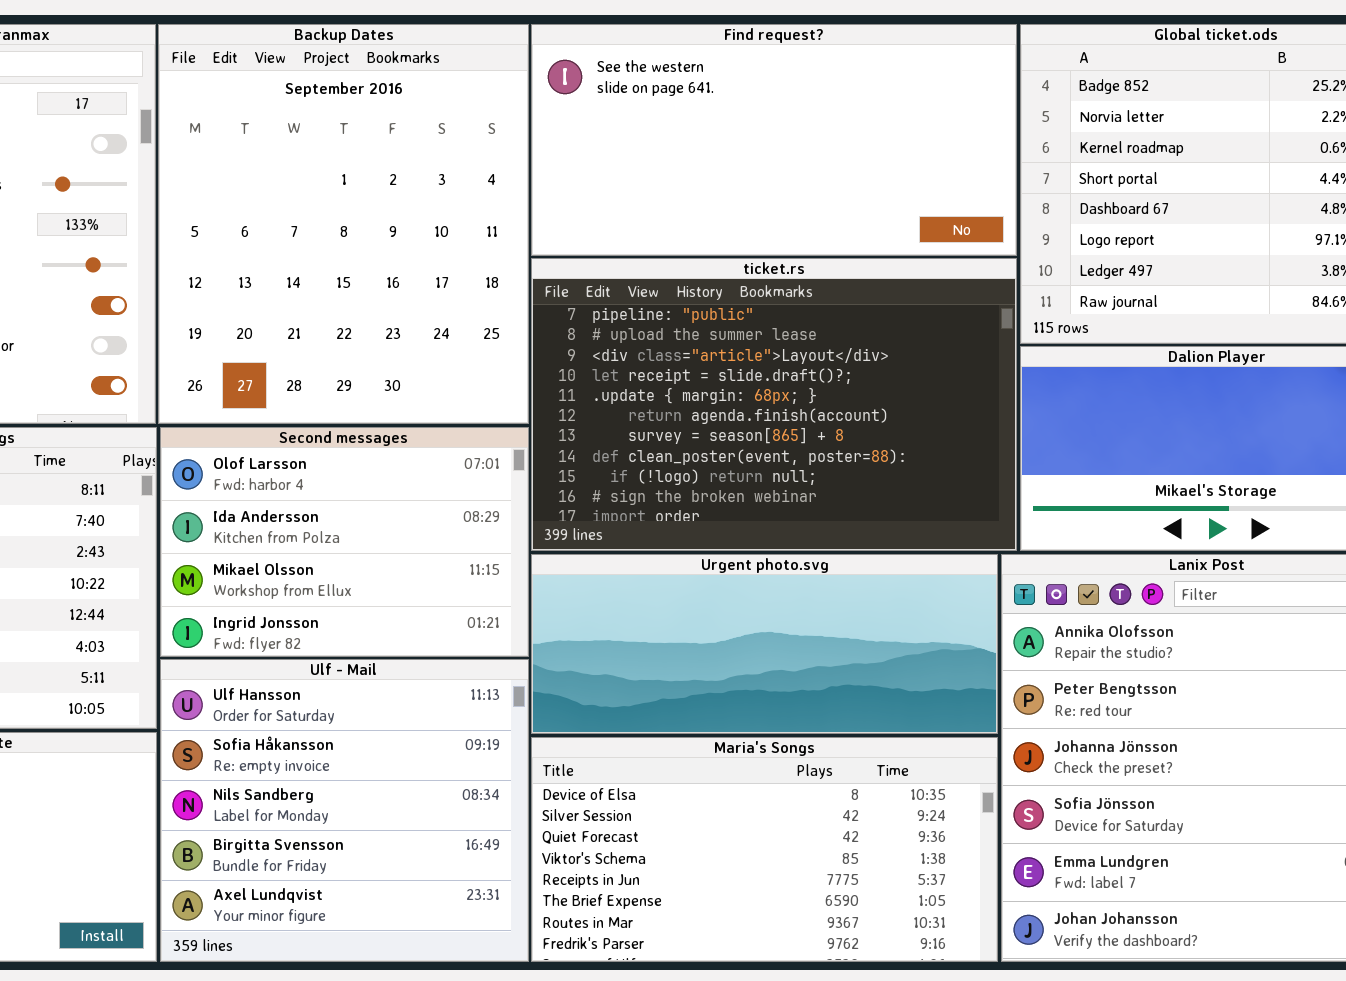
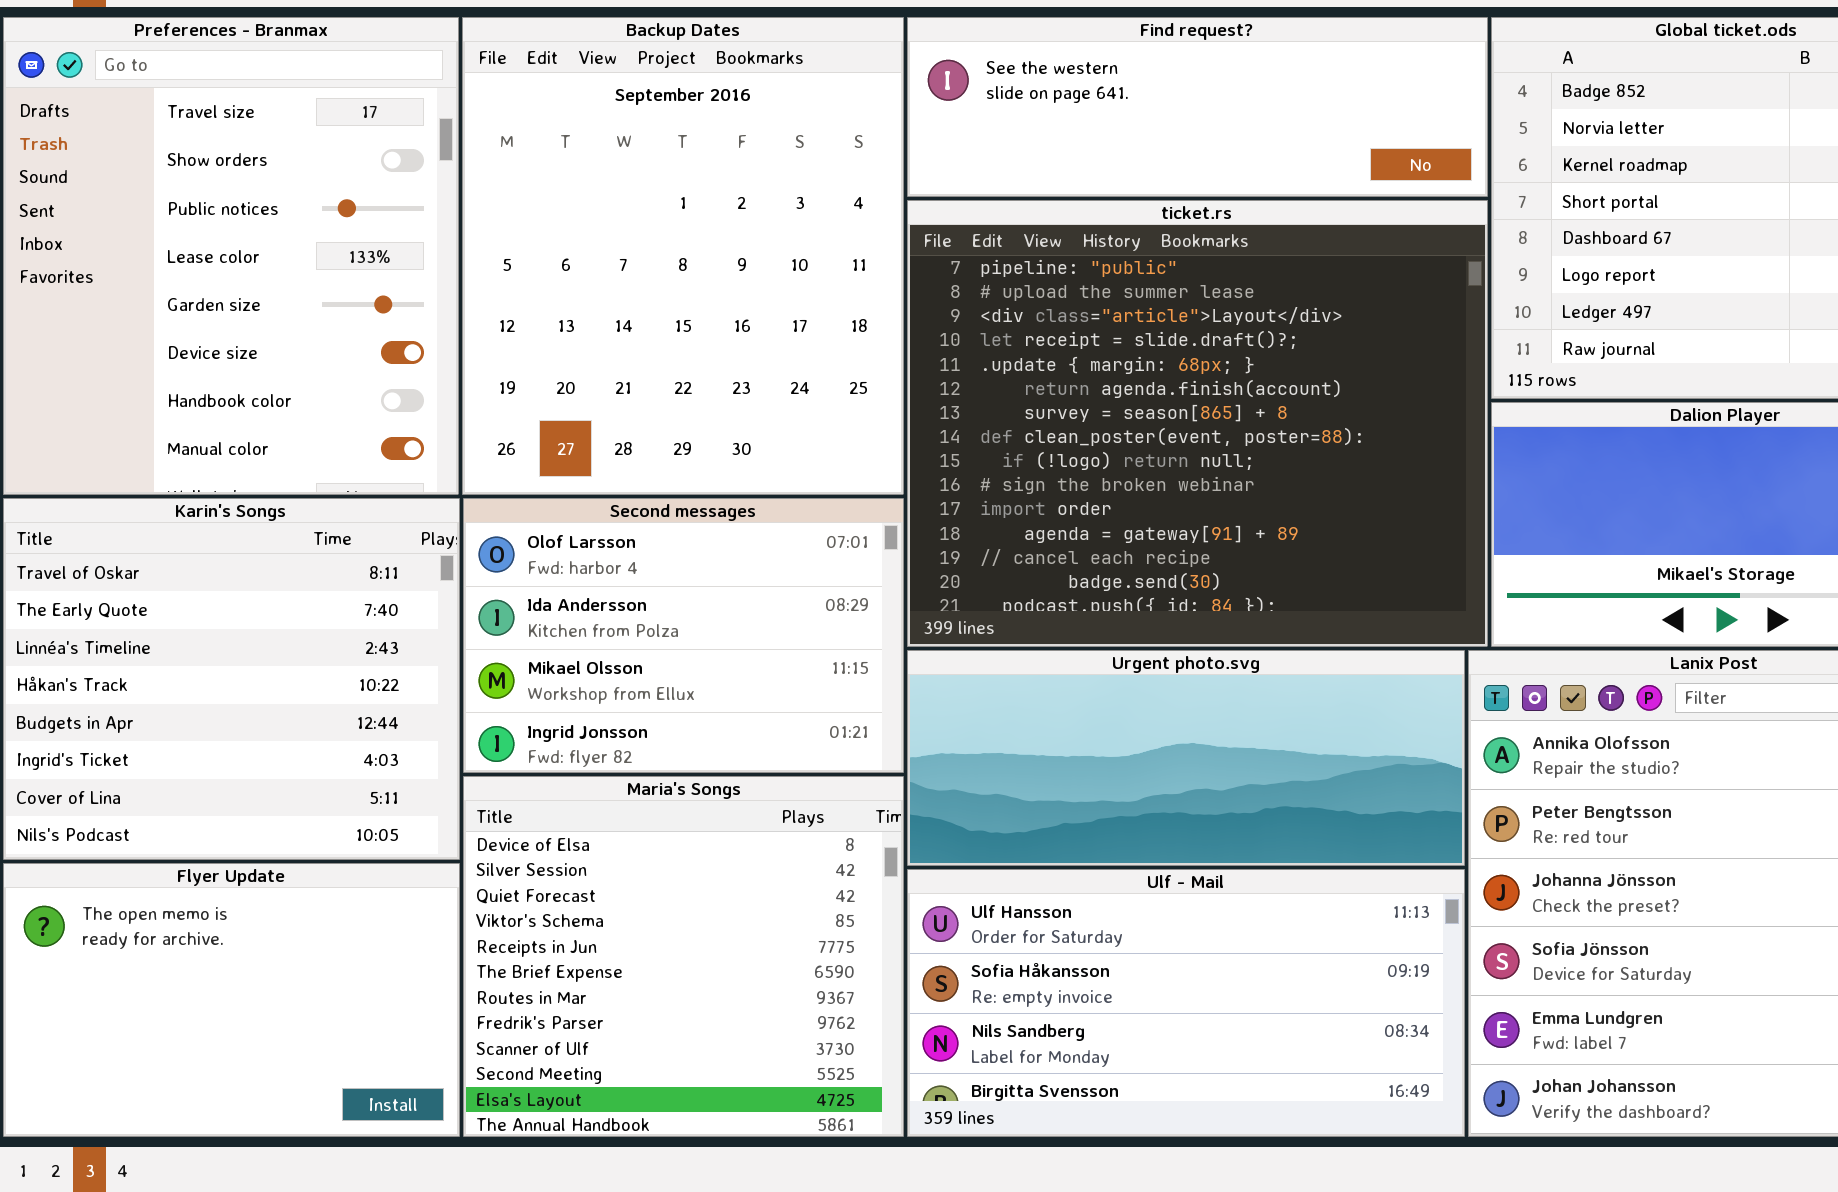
Find request?: [531,24,1017,256] -> [907,17,1488,197], resized
ticket.rs: [531,258,1017,551] -> [907,200,1488,647], resized
Ulf - Mail: [160,659,529,962] -> [907,869,1465,1137], moved, resized
Maria's Songs: [531,737,998,962] -> [463,776,904,1137], moved, resized

